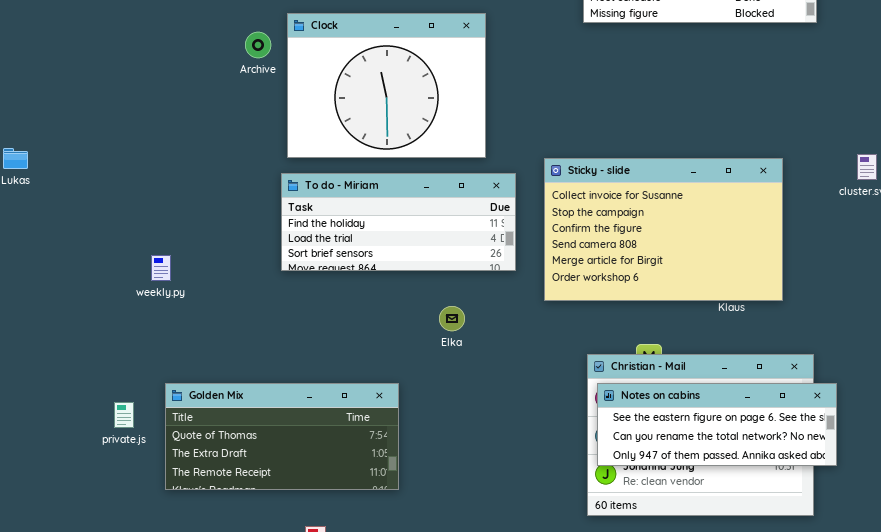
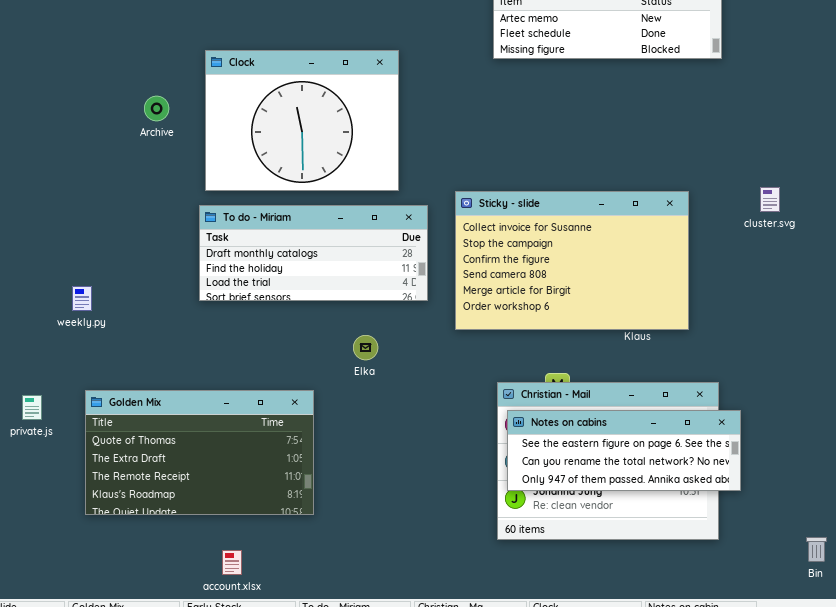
Archive: [245,32,271,58] -> [144,96,169,121], moved
To do - Miriam: [281,173,516,271] -> [199,205,428,301], scrolled up 1 row
Golden Mix: [165,383,399,490] -> [85,390,314,515], resized
private.js: [114,402,134,428] -> [22,395,42,420], moved

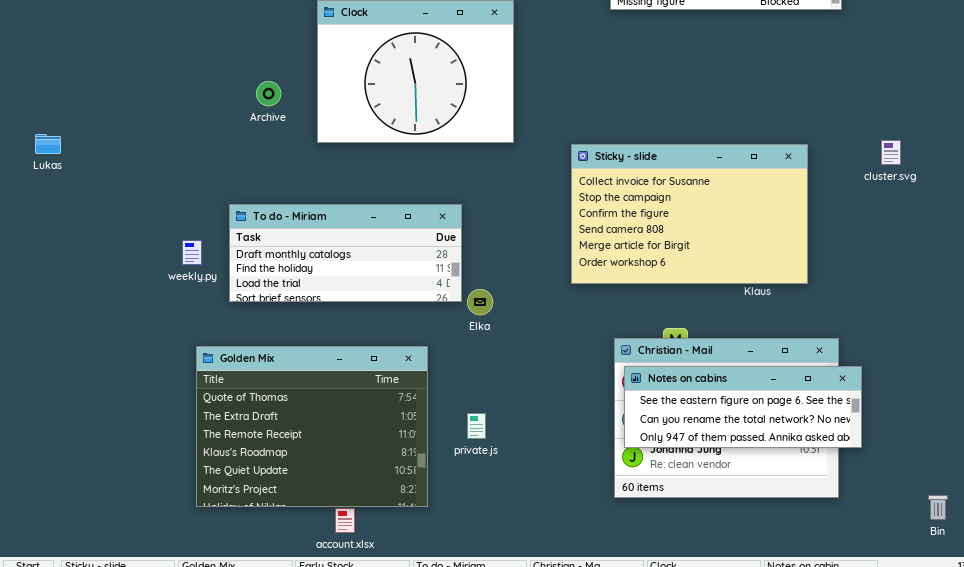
Archive: [144,96,169,121] -> [256,81,281,106], moved
To do - Miriam: [199,205,428,301] -> [229,204,462,302], moved
Golden Mix: [85,390,314,515] -> [196,346,428,507], resized
private.js: [22,395,42,420] -> [467,413,486,439], moved

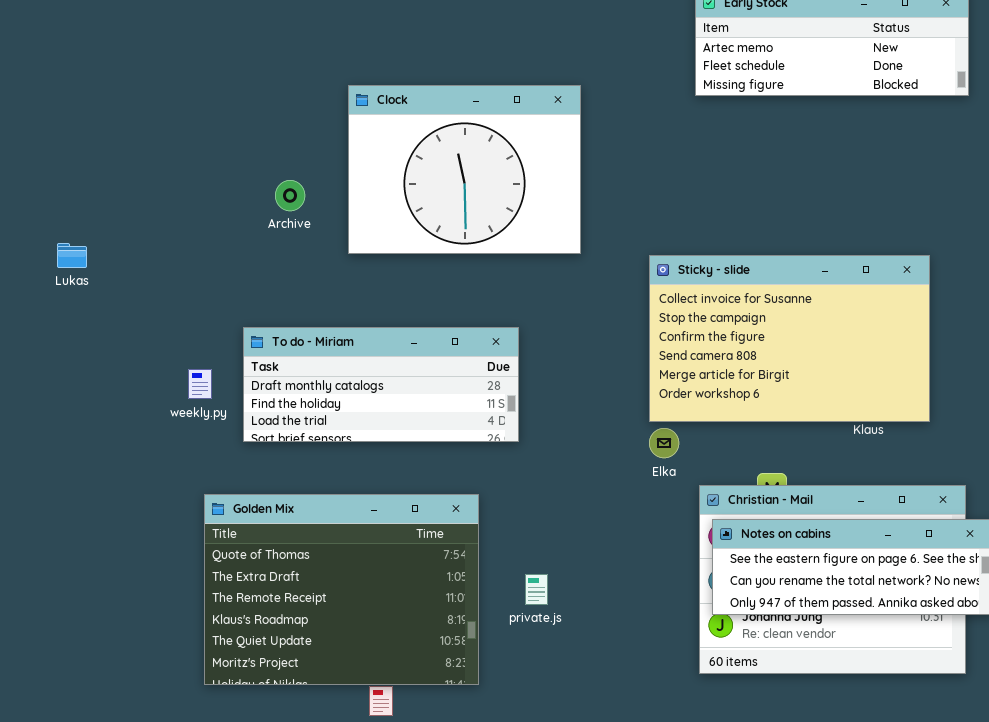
Lukas: [35,134,61,154] -> [57,243,87,268], moved
Elka: [467,289,493,315] -> [649,428,679,458], moved

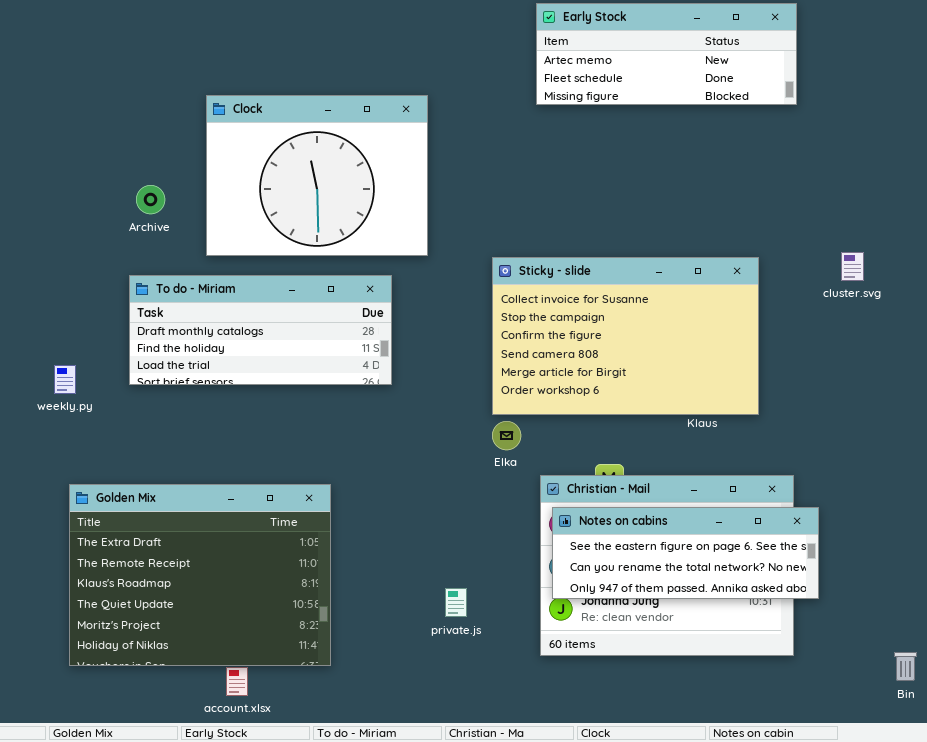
To do - Miriam: [243,327,519,442] -> [129,275,392,385], moved
Golden Mix: [204,494,479,685] -> [69,484,331,666], scrolled down 1 row
private.js: [525,574,548,605] -> [445,588,467,617], moved

